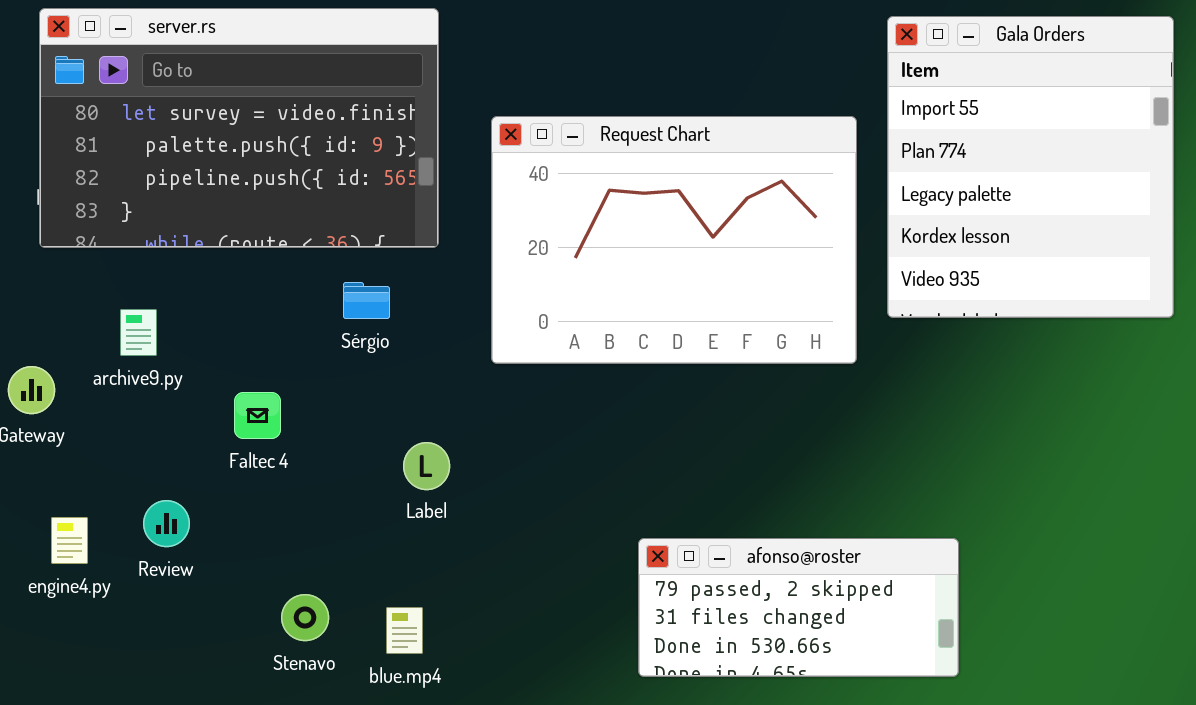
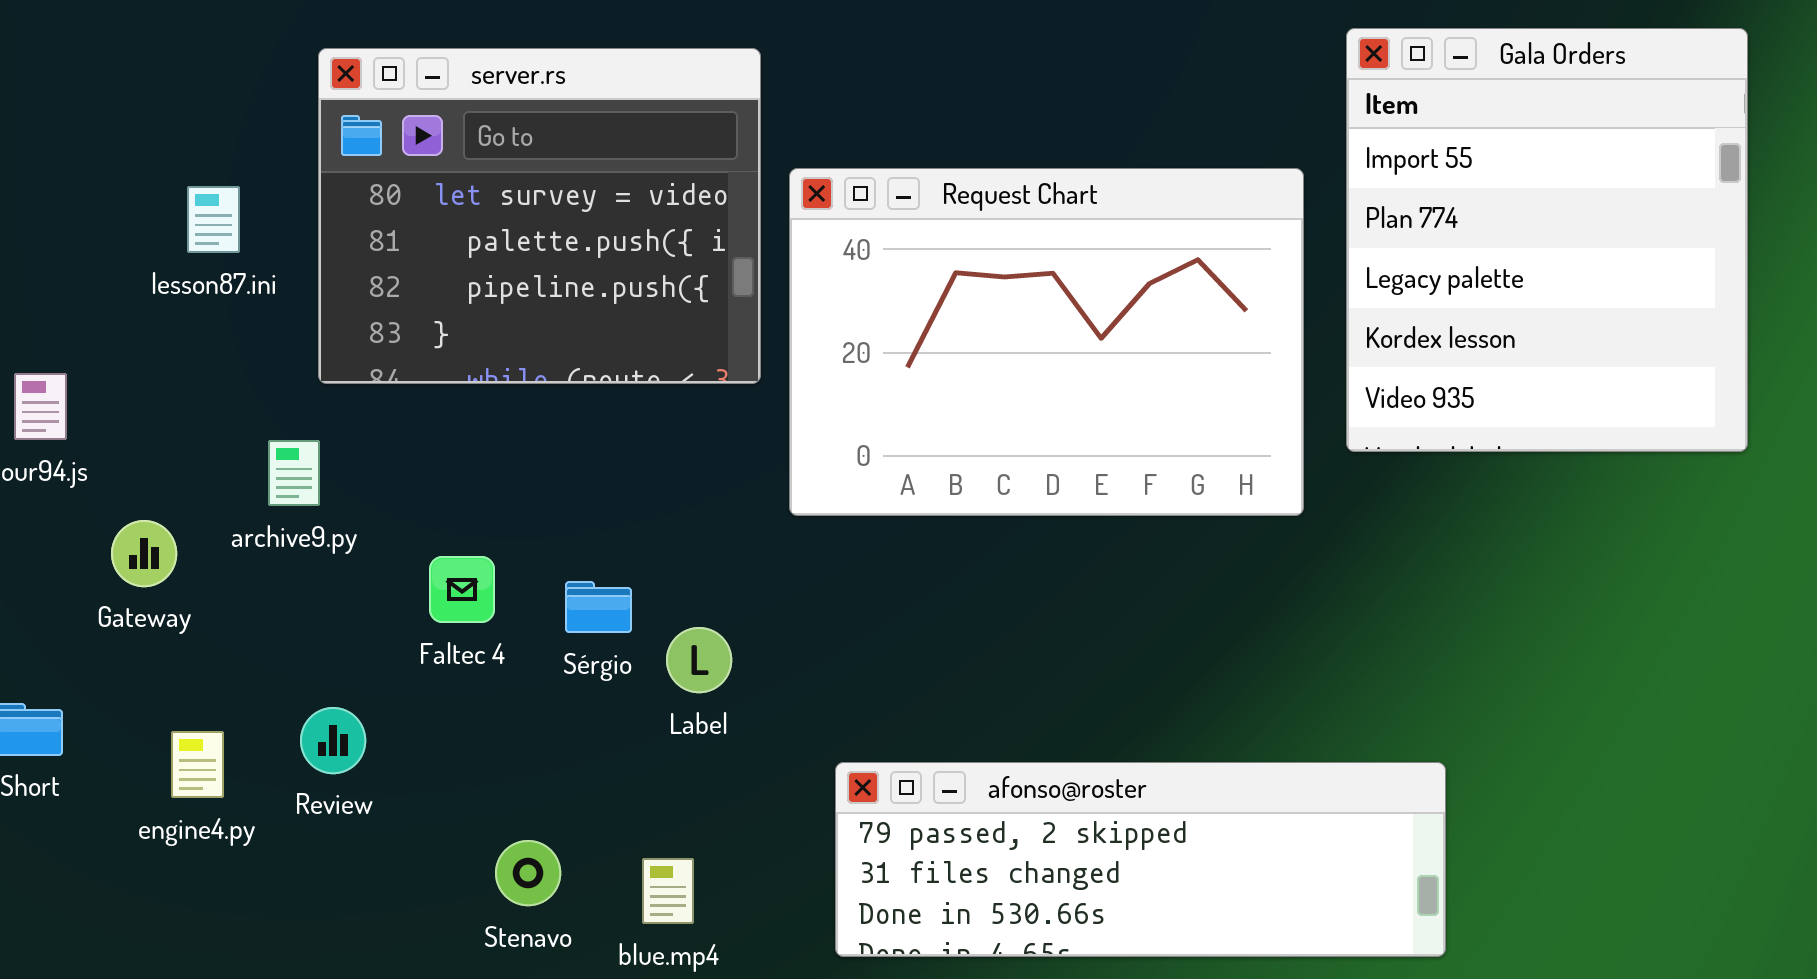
server.rs: [39,8,439,248] -> [318,48,761,384], moved, resized
Sérgio: [343,282,390,319] -> [565,581,632,633], moved
afonso@roster: [638,538,959,677] -> [835,762,1446,957], resized

